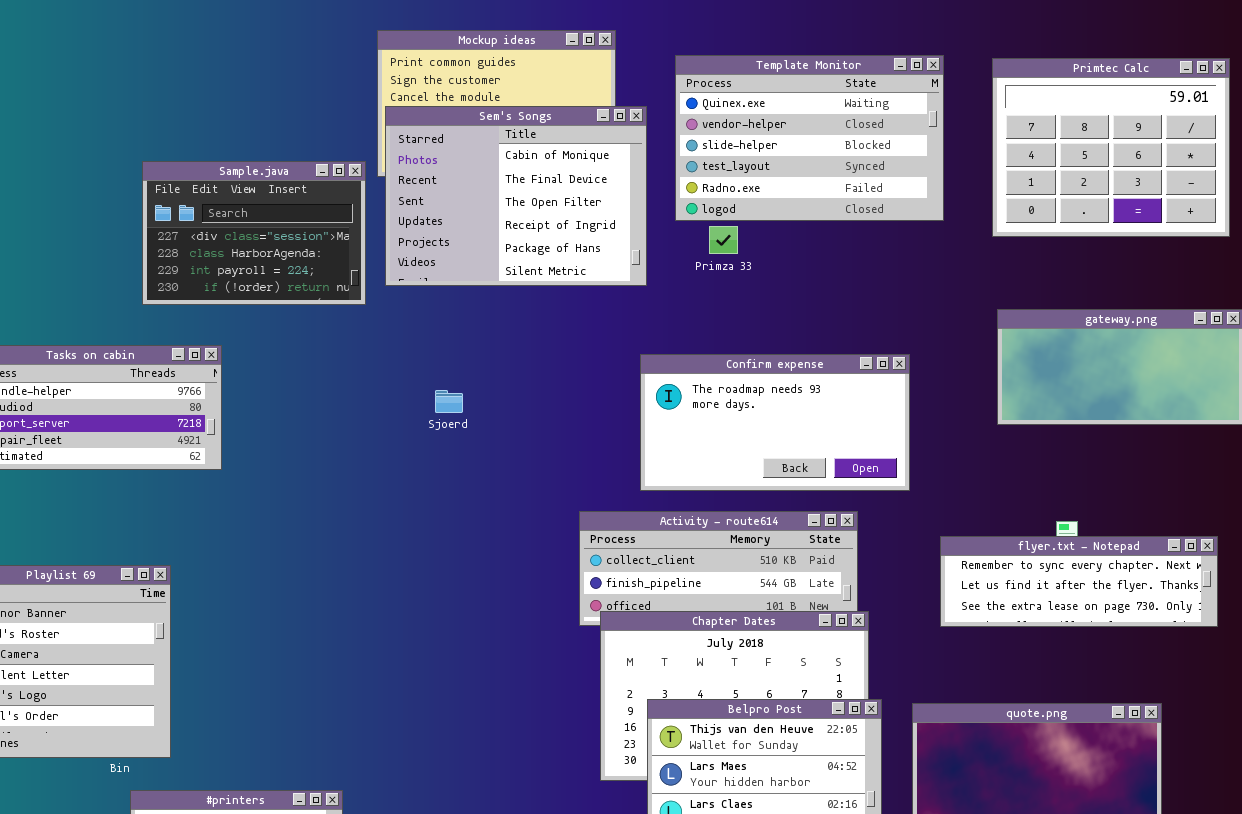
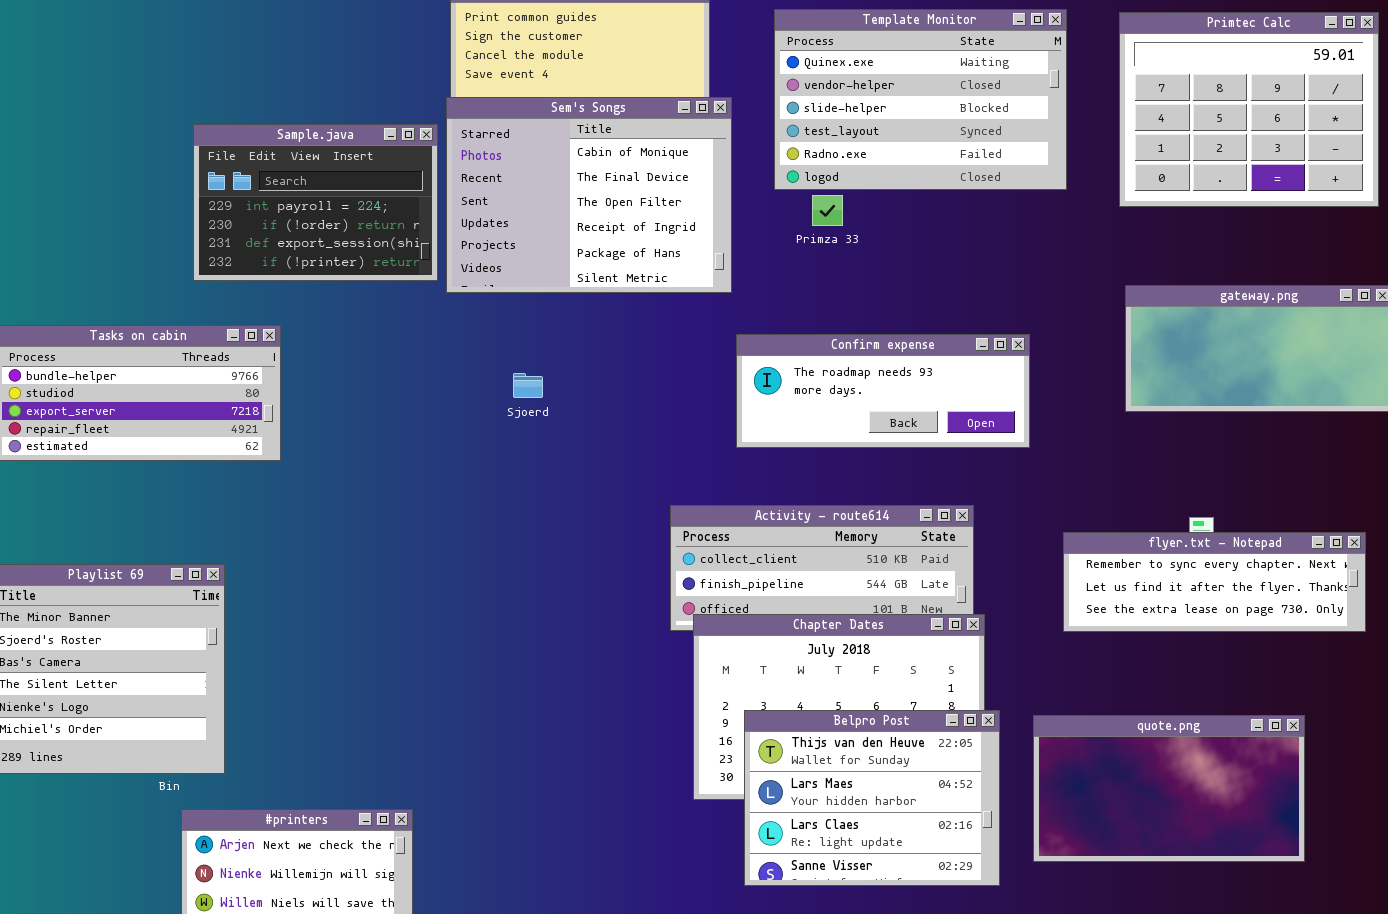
Sem's Songs: [385,106,647,286] -> [446,97,732,293], moved
Sample.java: [142,161,366,305] -> [193,124,438,281], scrolled down 2 rows
Confirm expense: [640,354,910,491] -> [736,334,1030,448], resized

